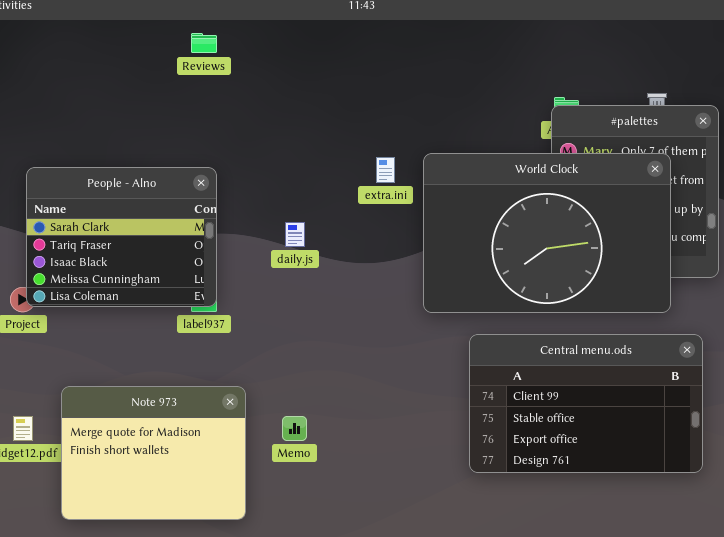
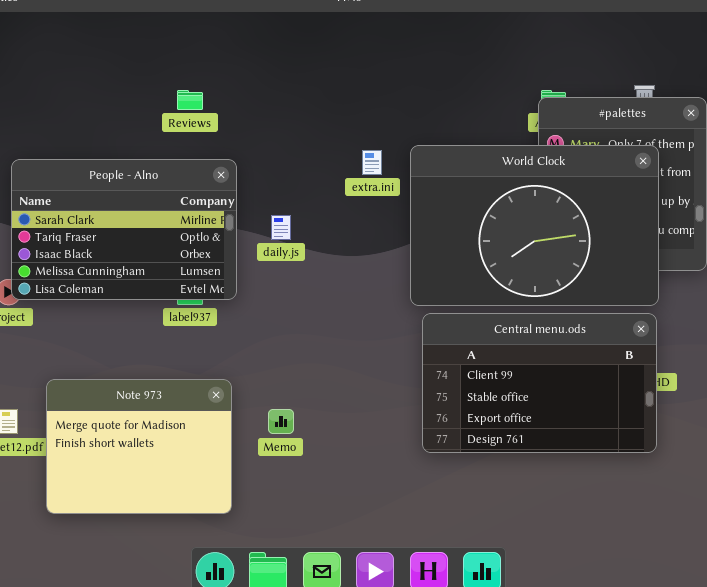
Reviews: [191,33,217,53] -> [177,90,203,110], moved
People - Alno: [26,167,217,307] -> [11,159,237,300], resized
Central menu.ods: [469,334,703,473] -> [422,313,657,453], moved

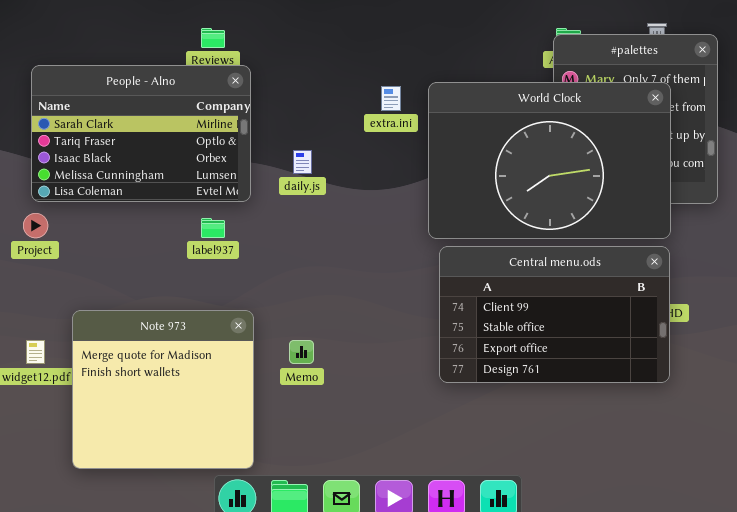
People - Alno: [11,159,237,300] -> [31,65,251,202], moved
Note 973: [46,379,232,514] -> [72,310,254,469], resized

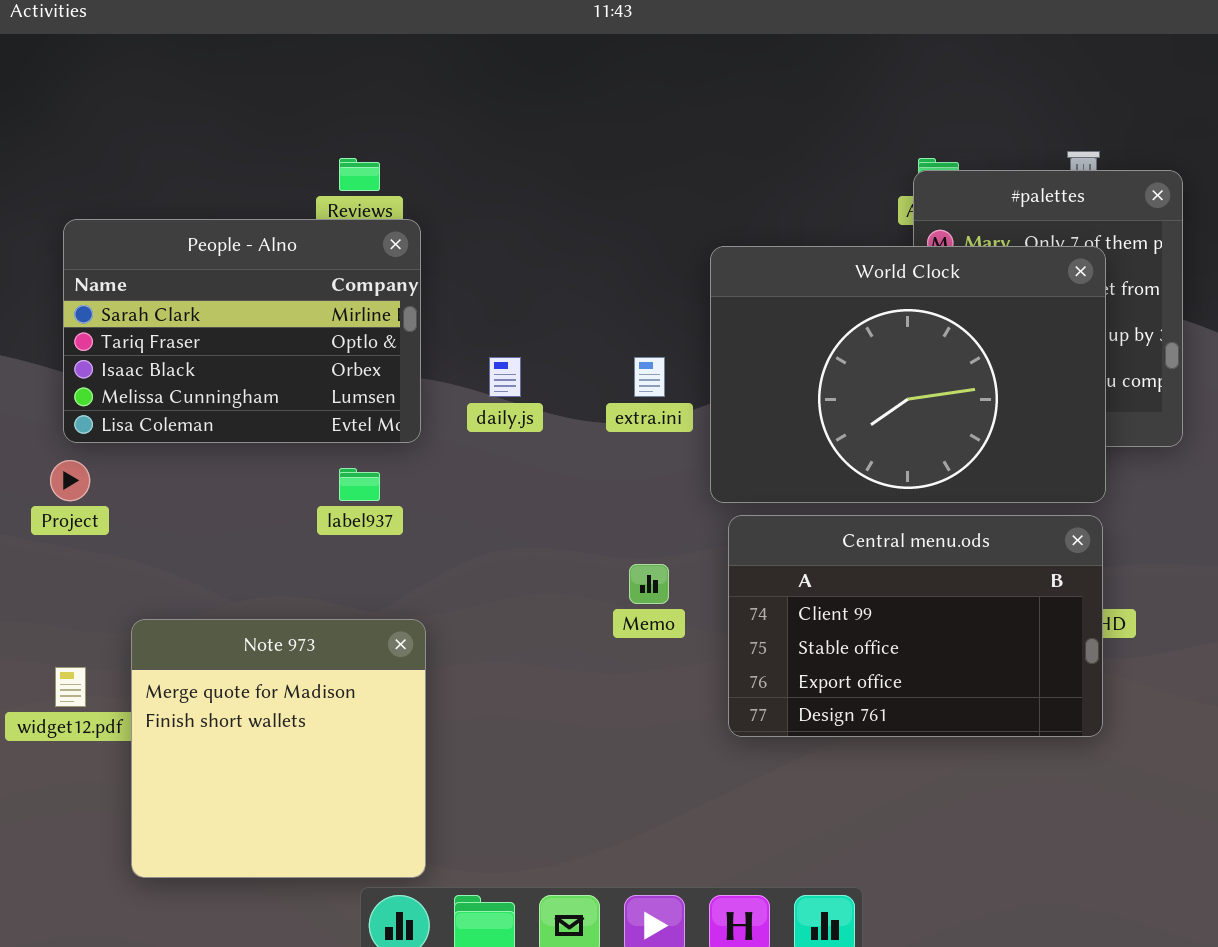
extra.ini: [381,86,401,111] -> [634,357,665,397], moved
Memo: [289,340,314,364] -> [629,564,669,604], moved

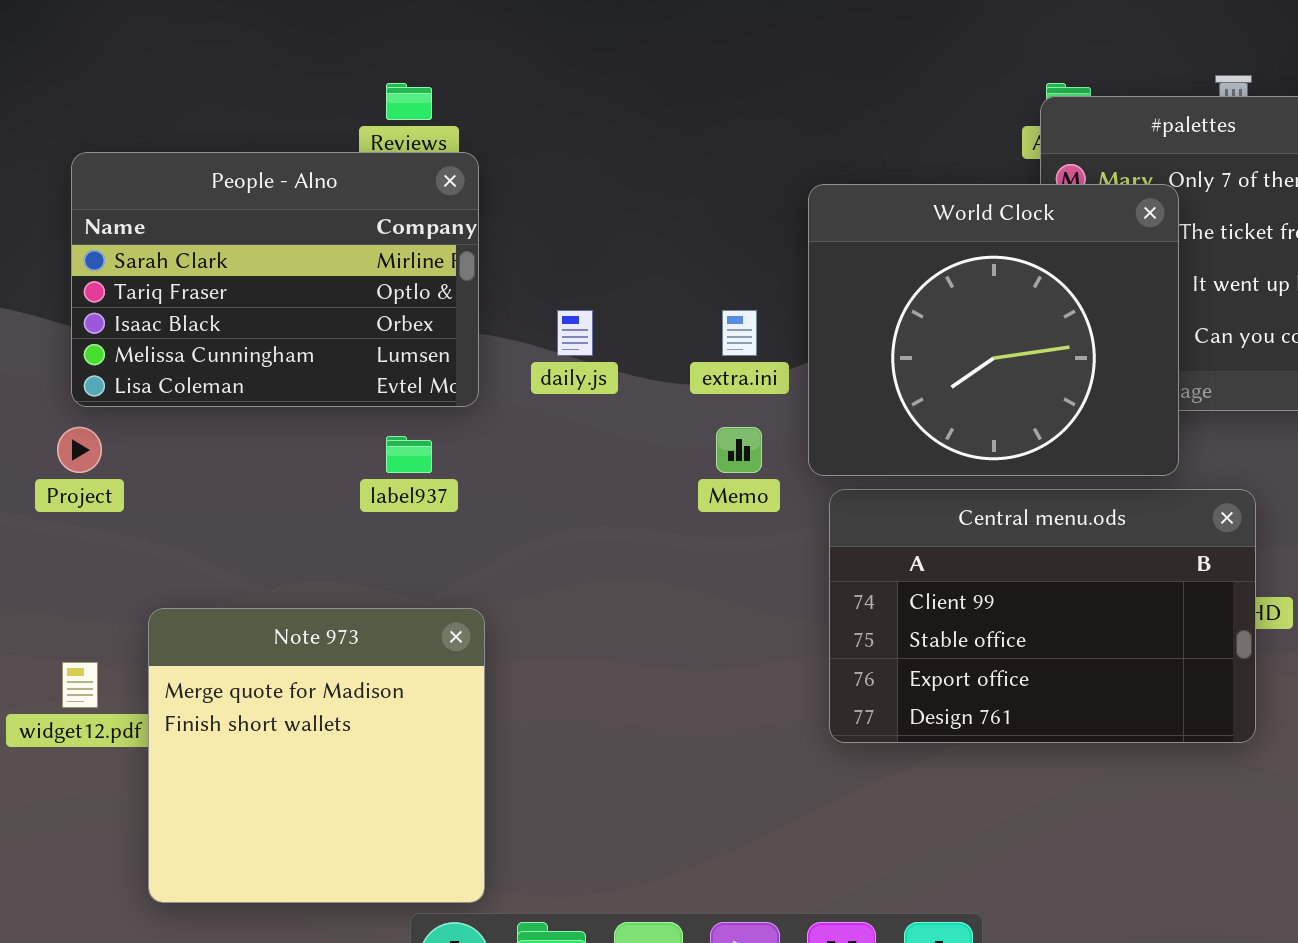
World Clock: [710,246,1106,503] -> [808,184,1179,476], resized
Memo: [629,564,669,604] -> [716,427,762,473], moved

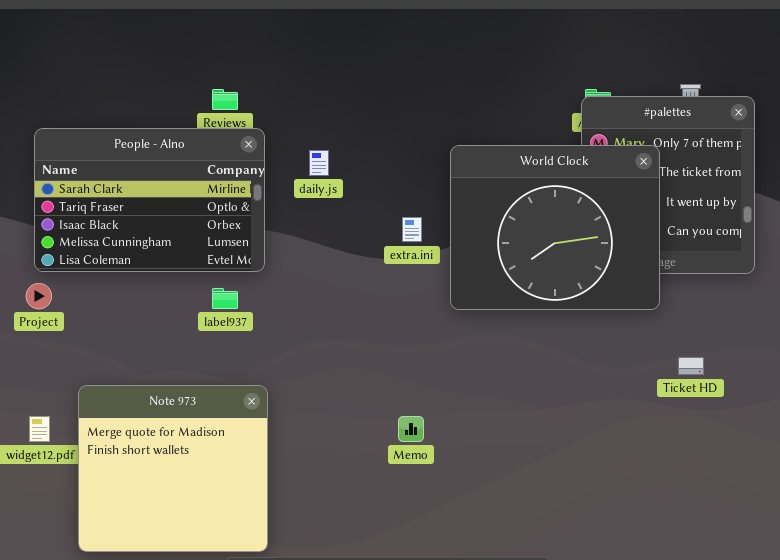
daily.js: [557,310,593,356] -> [309,150,329,176], moved
Memo: [716,427,762,473] -> [398,416,424,442], moved
Central menu.ods: [829,489,1256,743] -> none, closed

